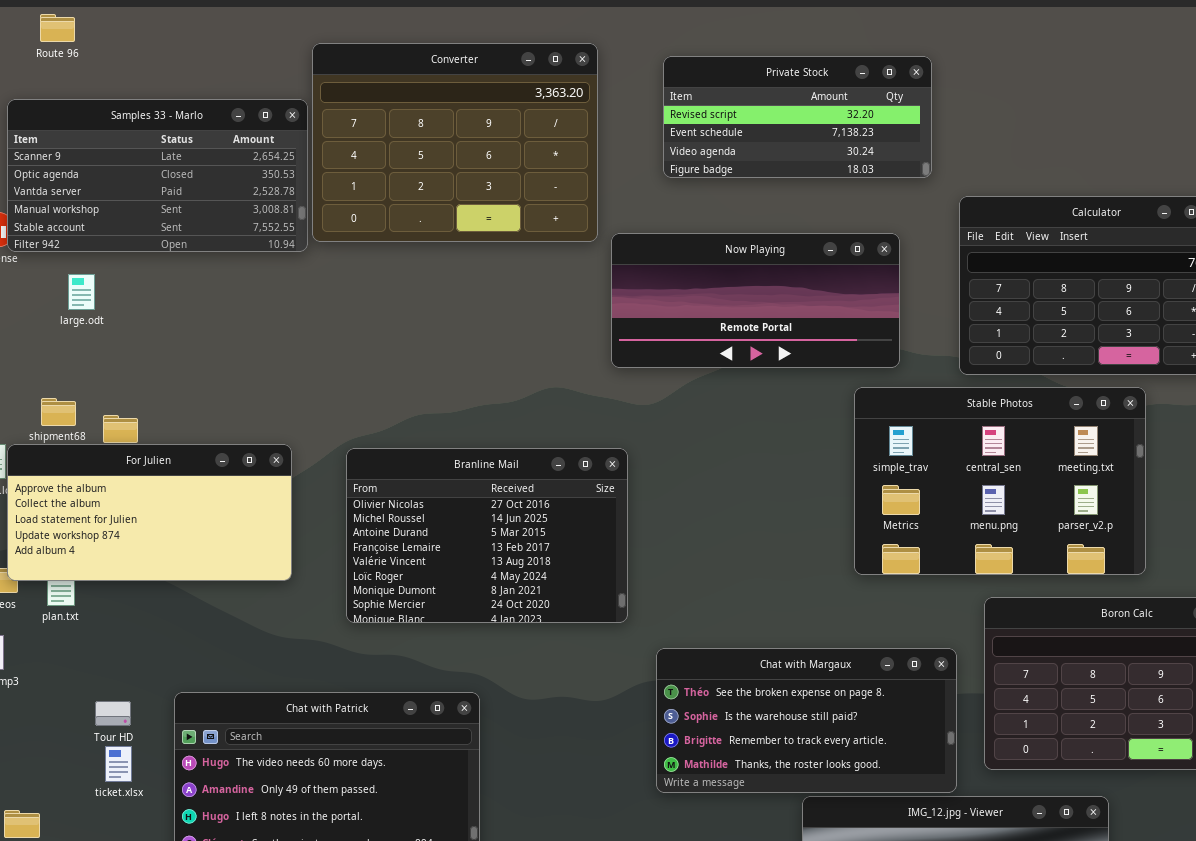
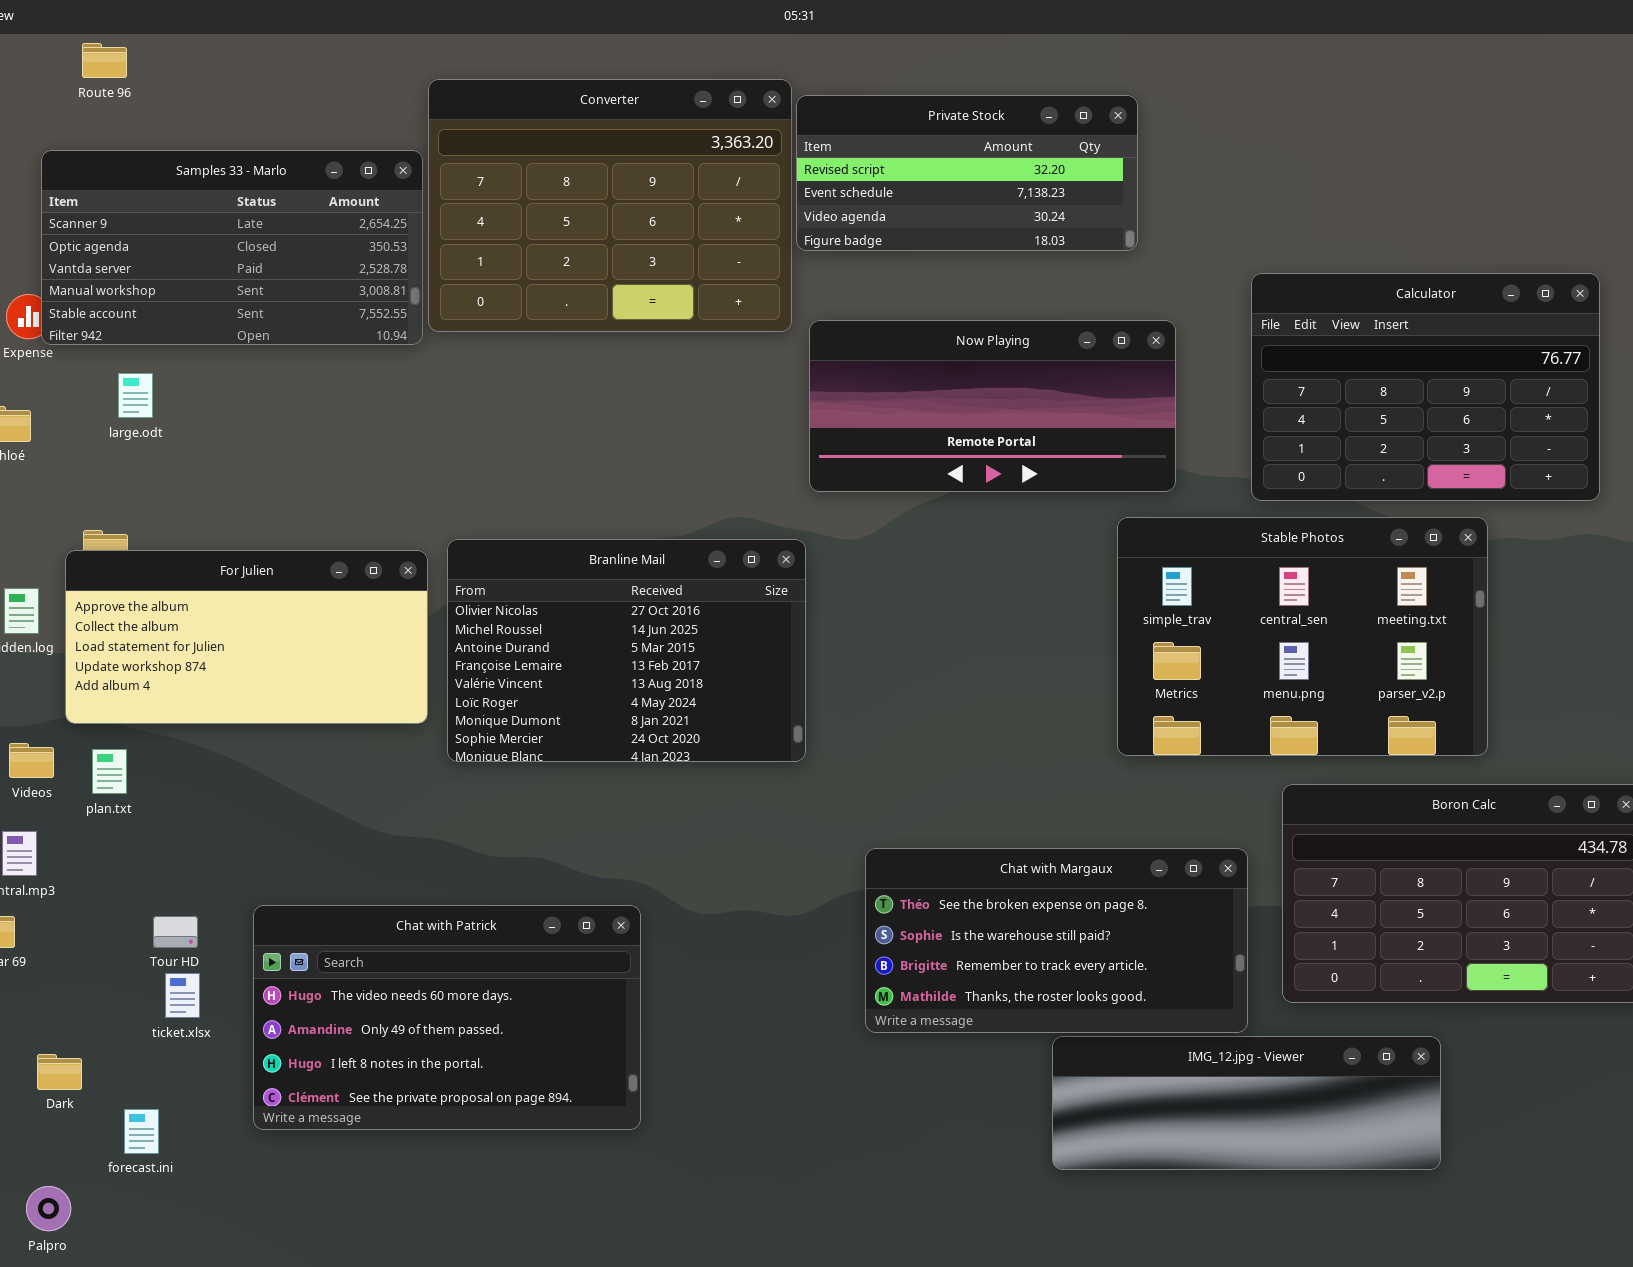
Private Stock: [663,56,932,178] -> [796,95,1138,251], moved
For Julien: [7,444,292,581] -> [65,550,428,724], moved
Branline Mail: [346,448,628,623] -> [447,539,806,762], moved

